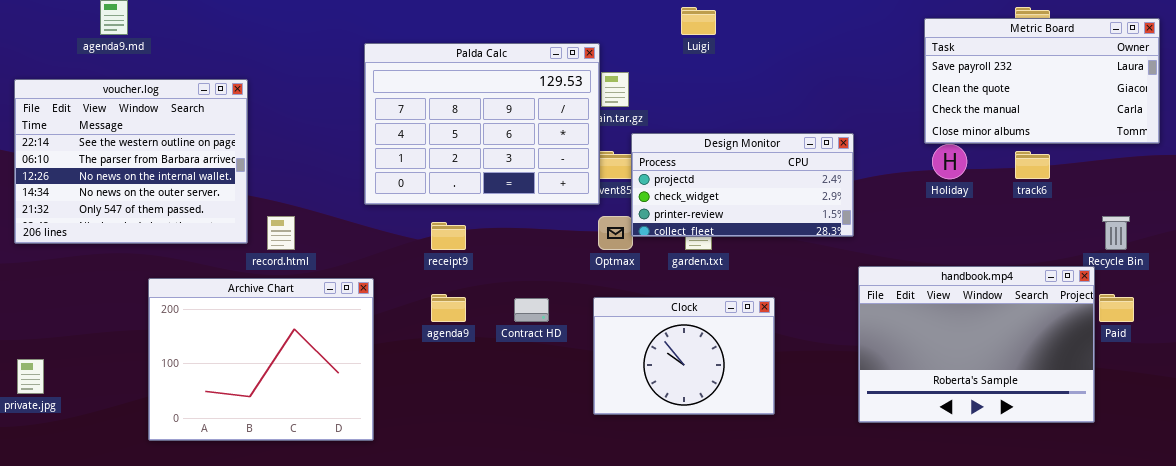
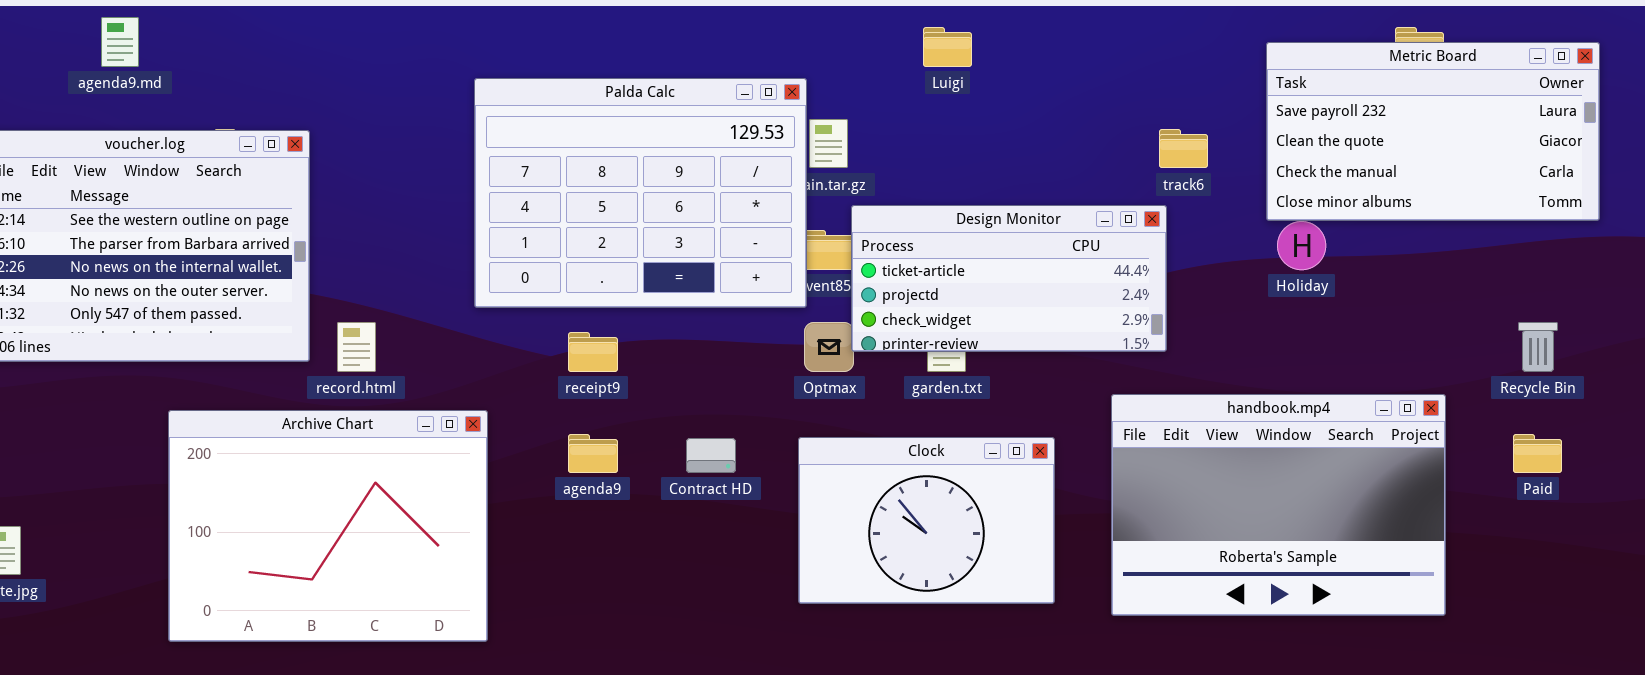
Design Monitor: [631,133,854,237] -> [851,205,1167,352], scrolled up 1 row
track6: [1015,151,1050,179] -> [1159,129,1208,168], moved
handbook.mp4: [858,266,1095,423] -> [1111,394,1446,616], moved

